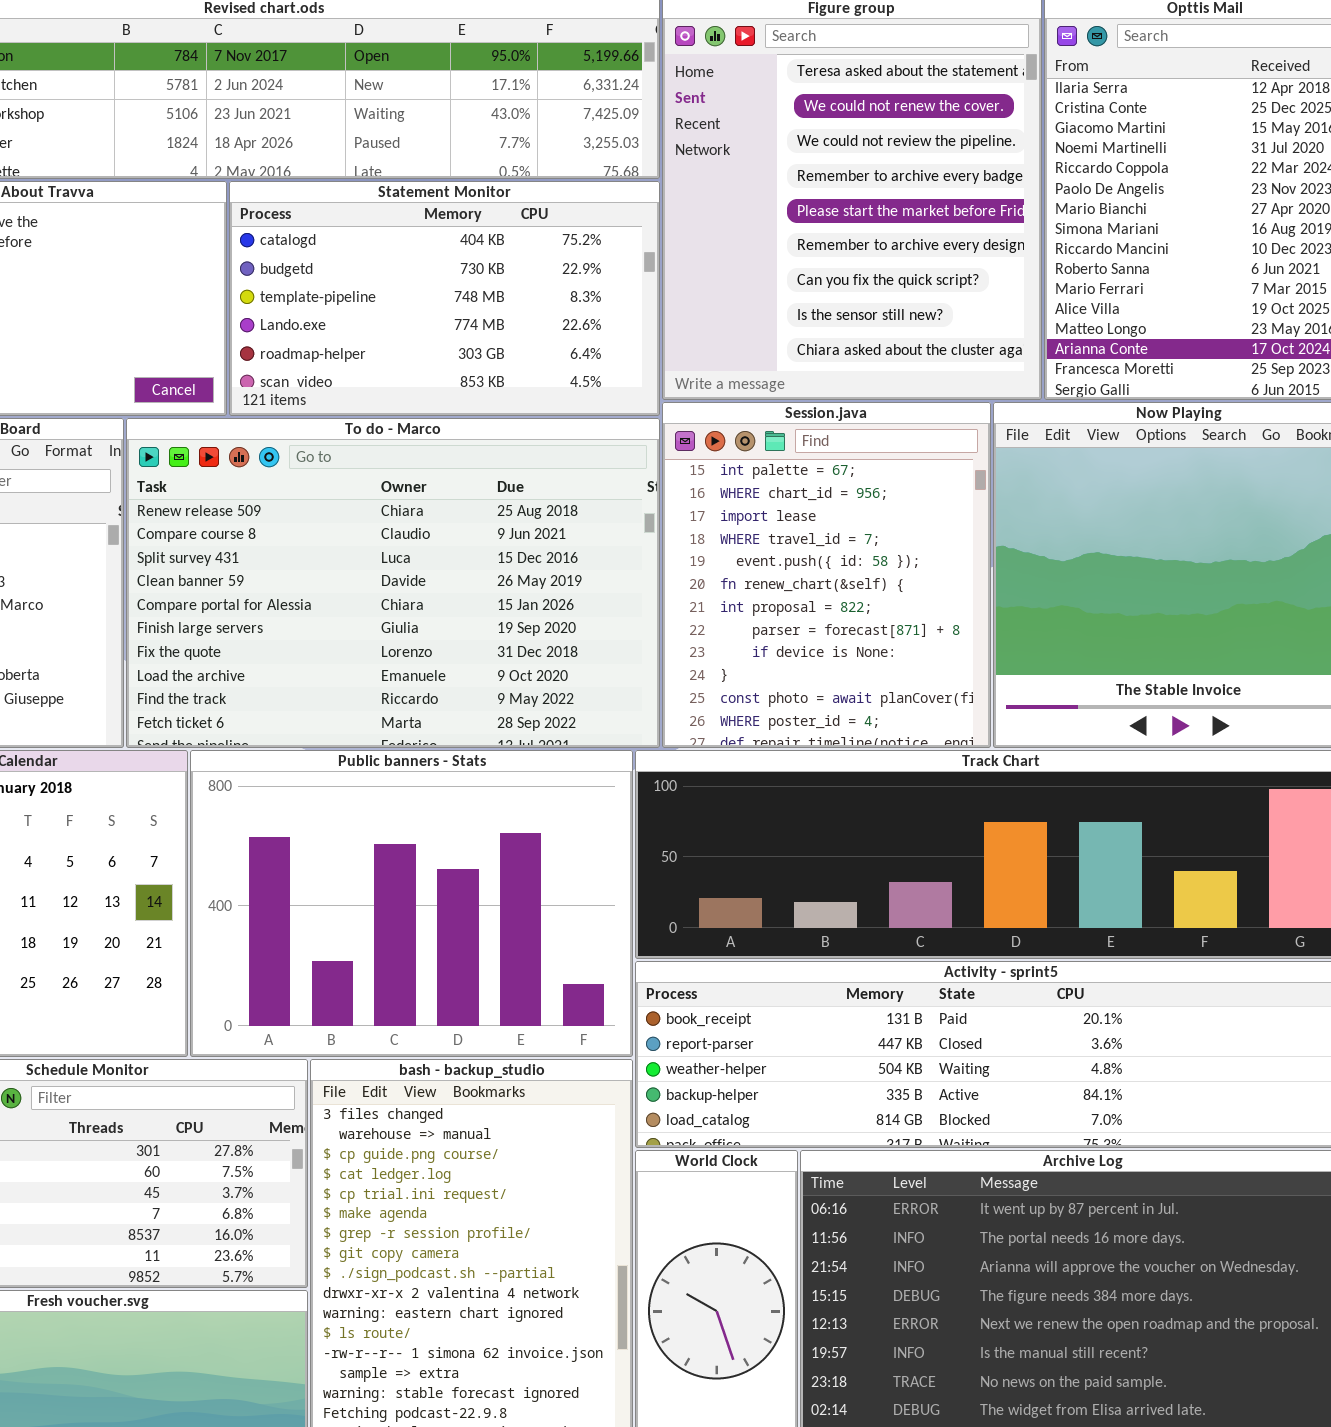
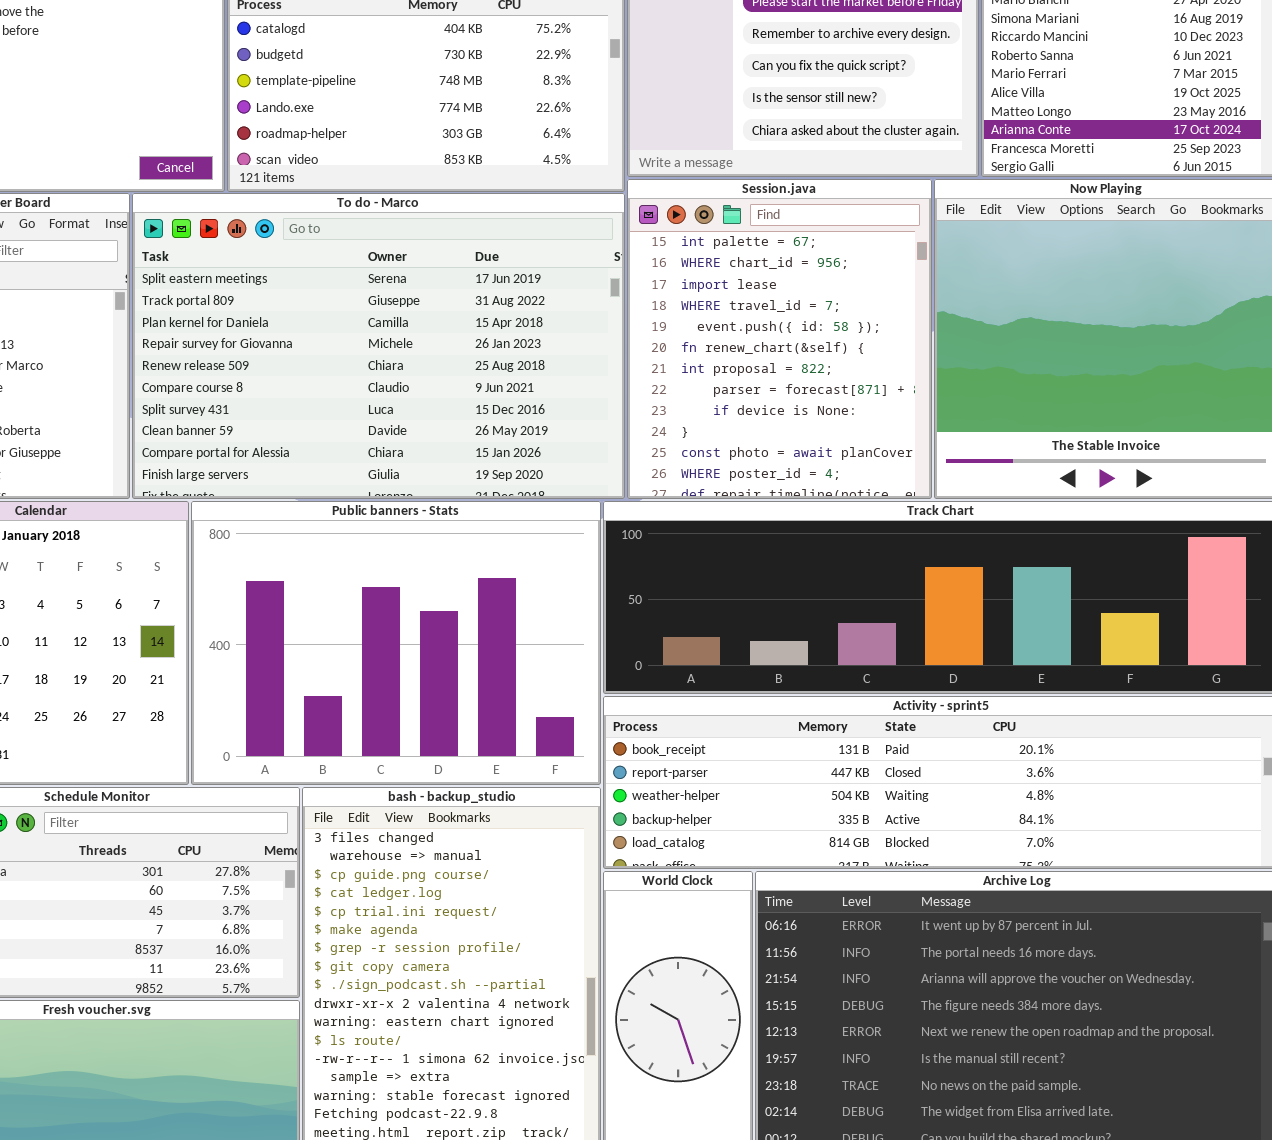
To do - Marco: [126,418,660,748] -> [132,193,625,499], scrolled up 4 rows

